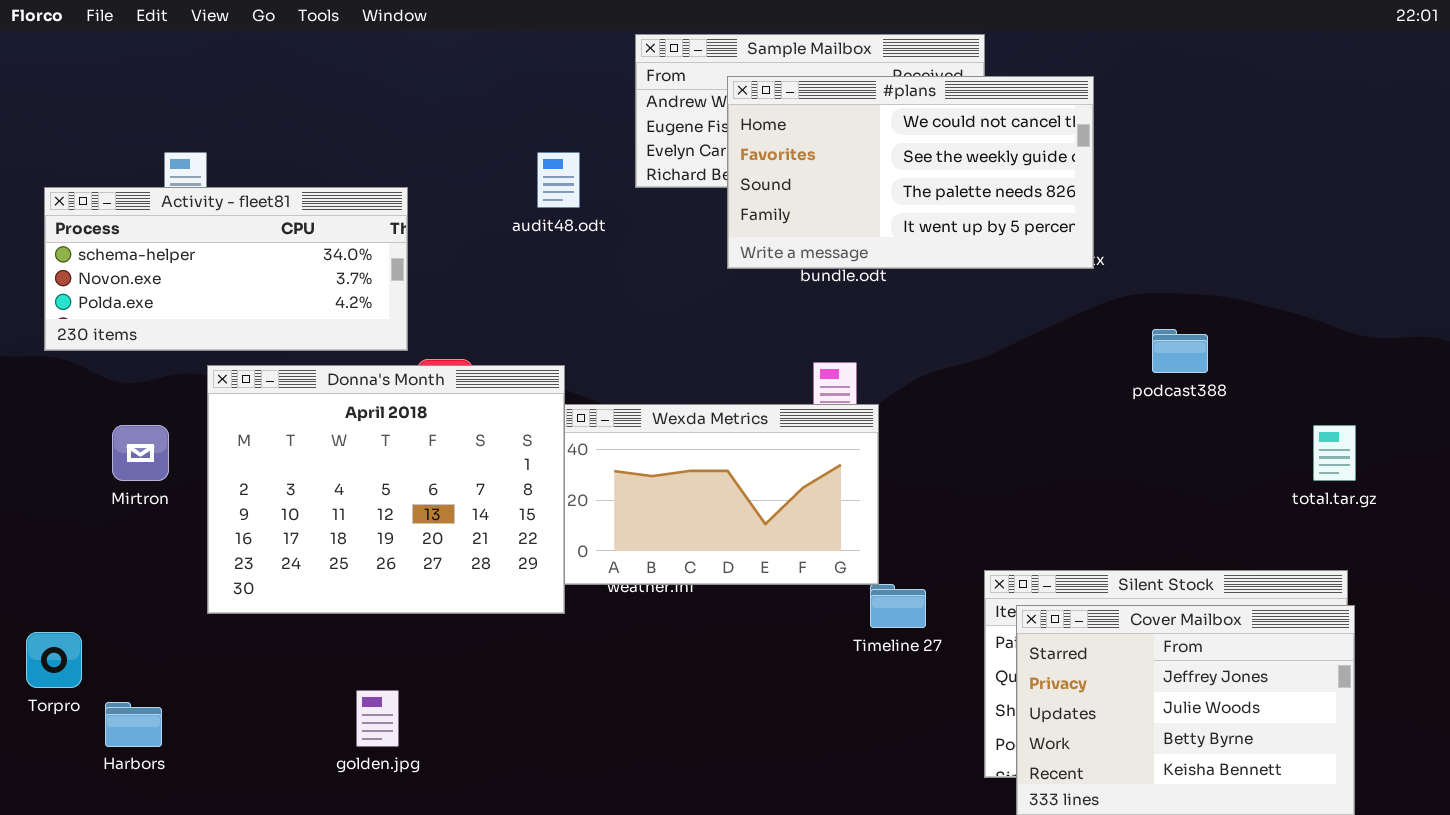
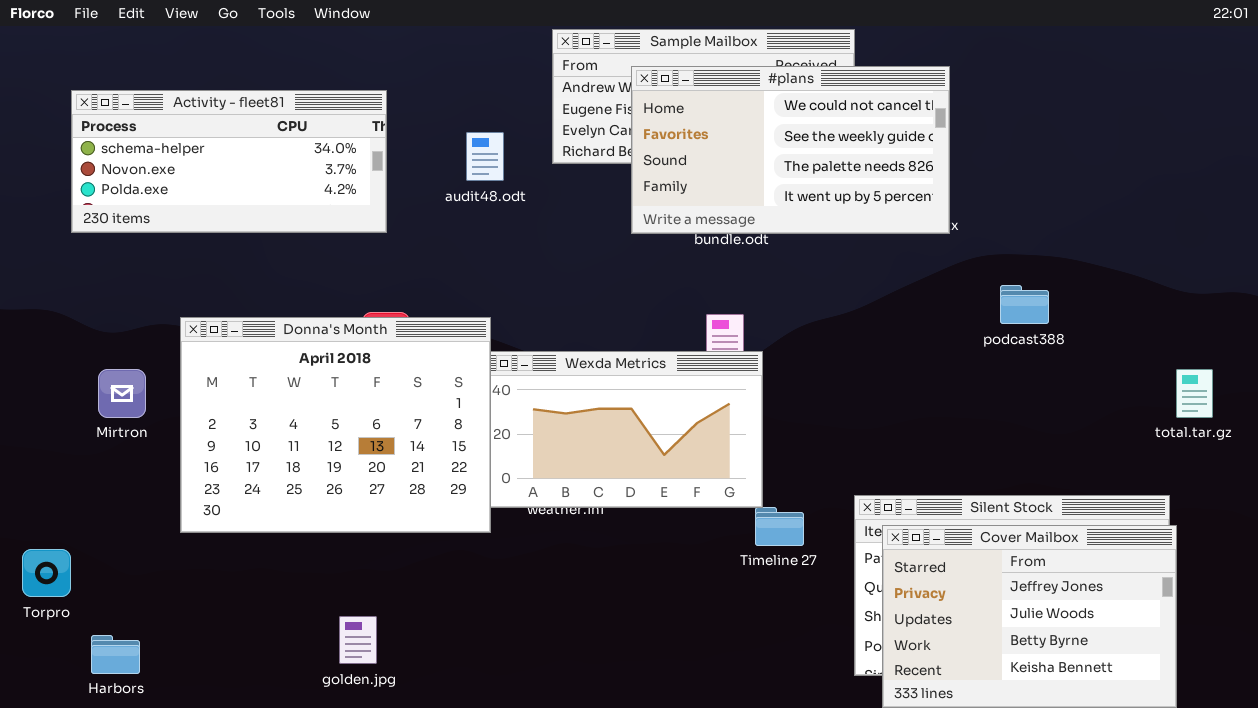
Activity - fleet81: [44,187,408,351] -> [71,90,387,233], moved
total.tar.gz: [1313,425,1356,481] -> [1176,369,1213,418], moved
golden.jpg: [356,690,399,747] -> [339,616,377,664], moved
Harbors: [105,702,162,747] -> [91,635,140,674], moved

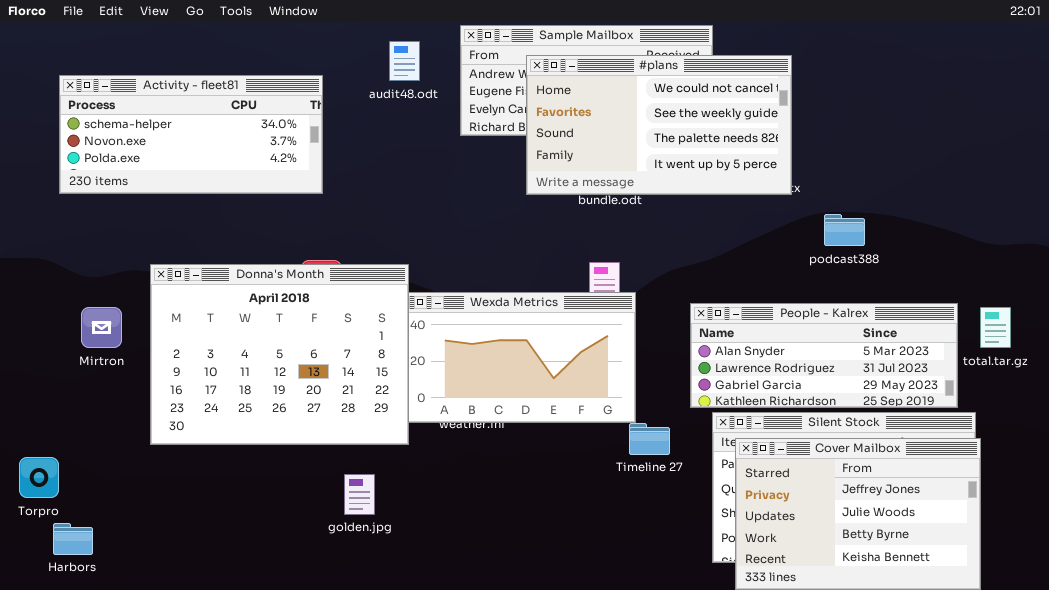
audit48.odt: [466,132,504,181] -> [389,41,420,81], moved
podcast388: [1000,285,1049,324] -> [824,214,865,246], moved
People - Kalrex: none -> [690,303,958,408], opened
golden.jpg: [339,616,377,664] -> [344,474,375,515], moved
Harbors: [91,635,140,674] -> [53,523,93,555], moved

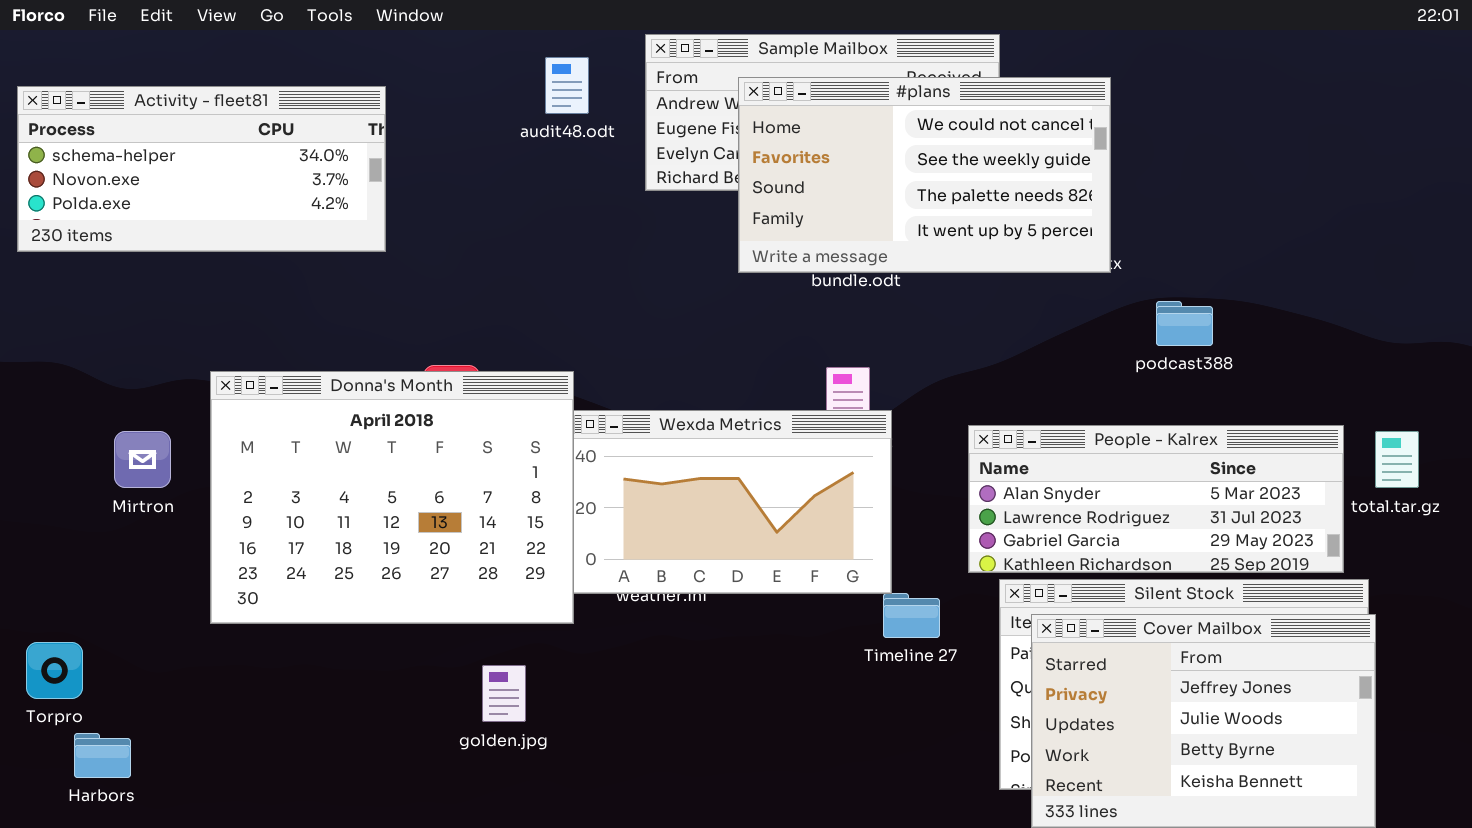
Activity - fleet81: [59,75,323,194] -> [17,86,386,252], moved

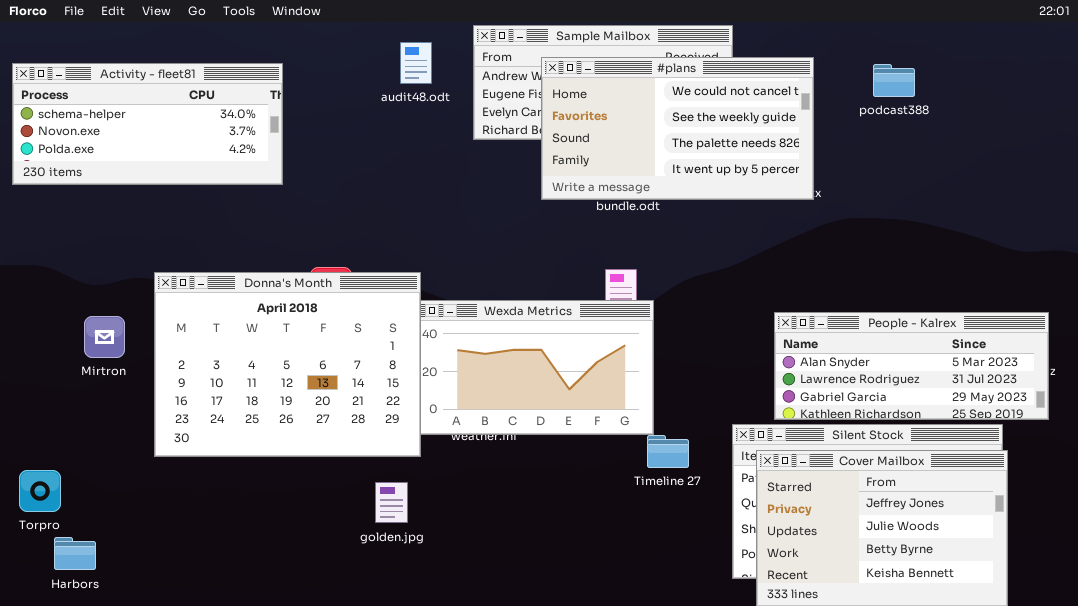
podcast388: [1156,301,1213,346] -> [873,64,915,97], moved
People - Kalrex: [968,425,1344,573] -> [774,312,1049,420], moved
golden.jpg: [482,665,526,722] -> [375,482,408,523], moved

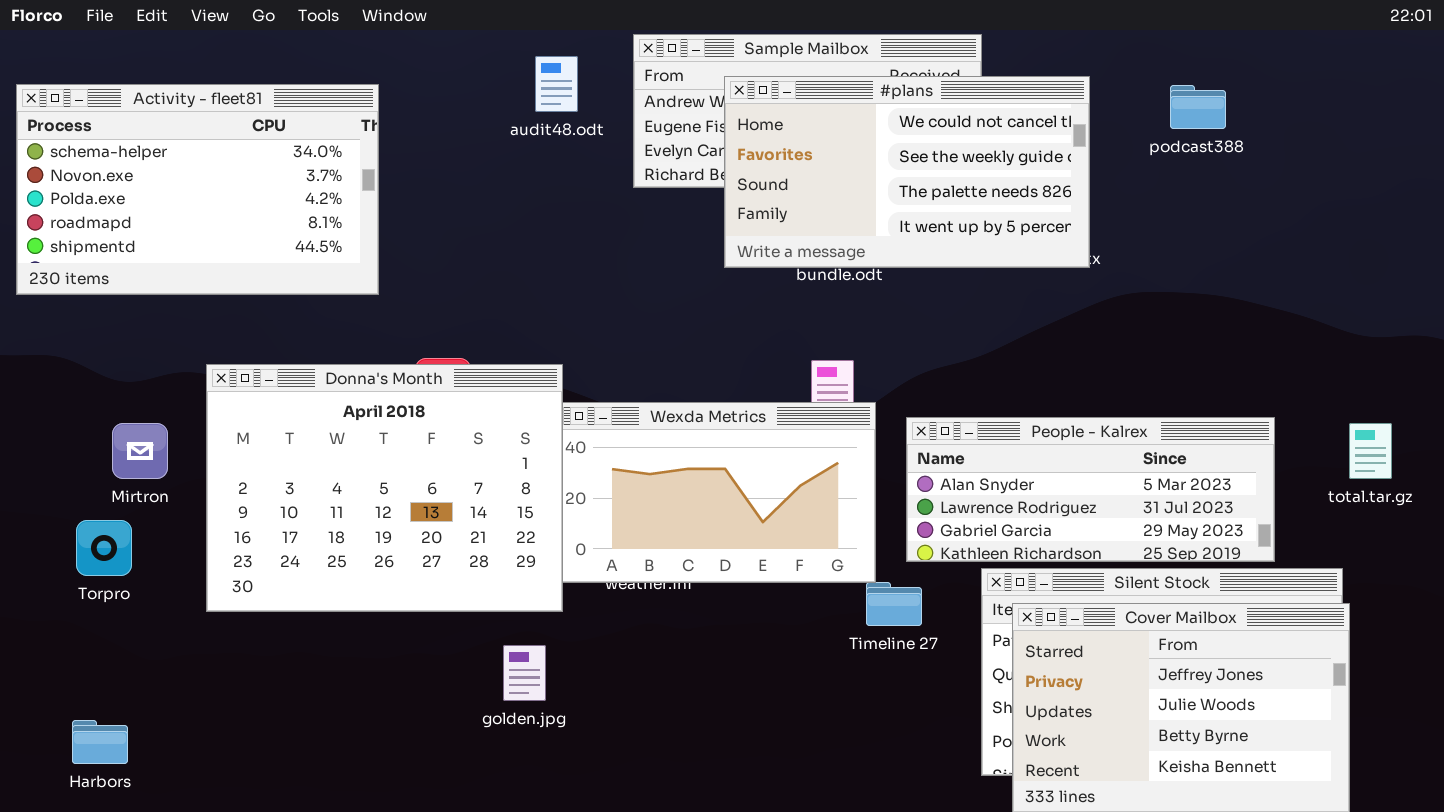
Activity - fleet81: [12,63,283,185] -> [16,84,379,295], resized
People - Kalrex: [774,312,1049,420] -> [906,417,1275,562], moved
Torpro: [19,470,61,512] -> [76,520,132,576], moved

